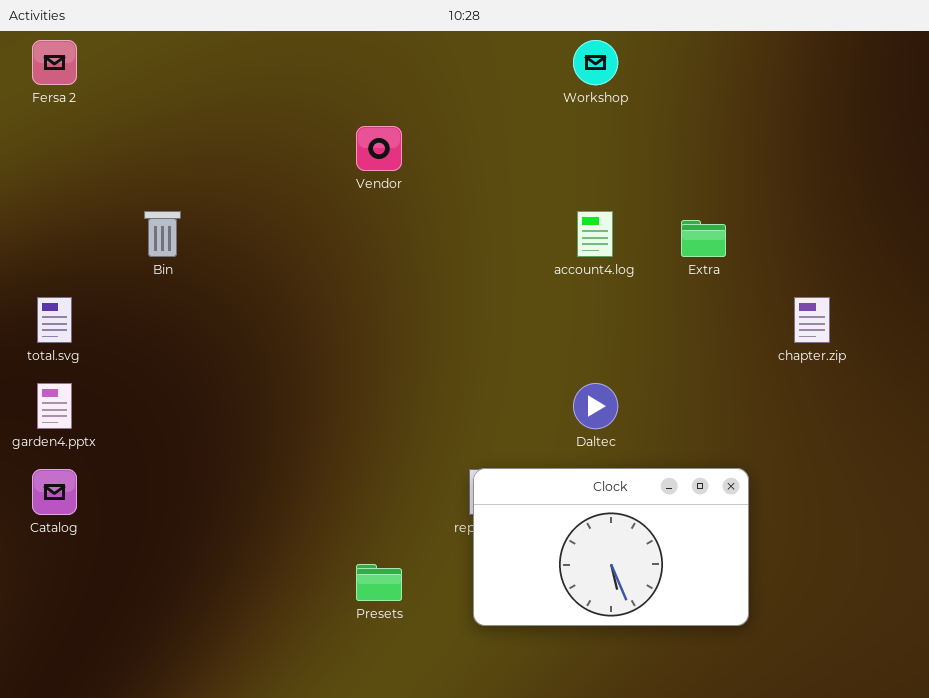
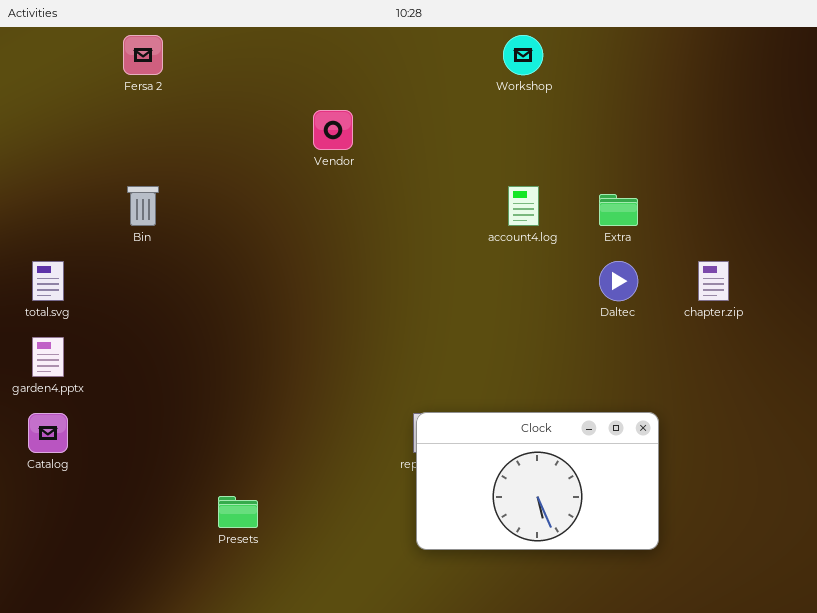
Fersa 2: [32,40,77,85] -> [123,35,163,75], moved
Daltec: [573,383,618,429] -> [599,261,638,301], moved
Presets: [356,564,402,601] -> [218,496,258,528], moved

